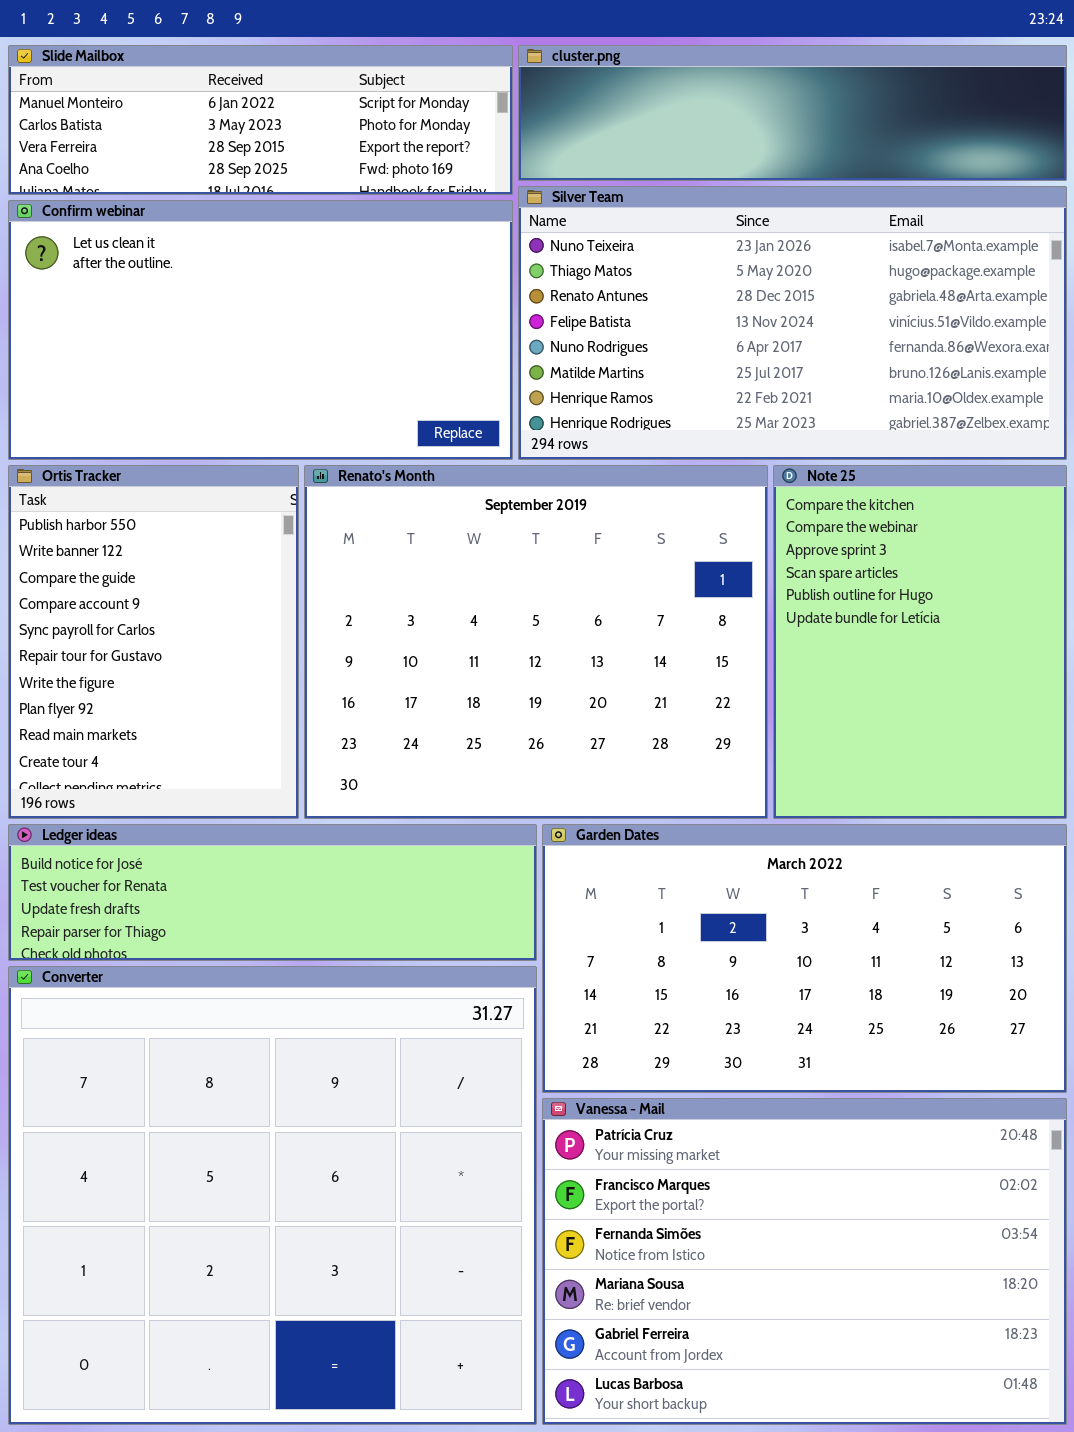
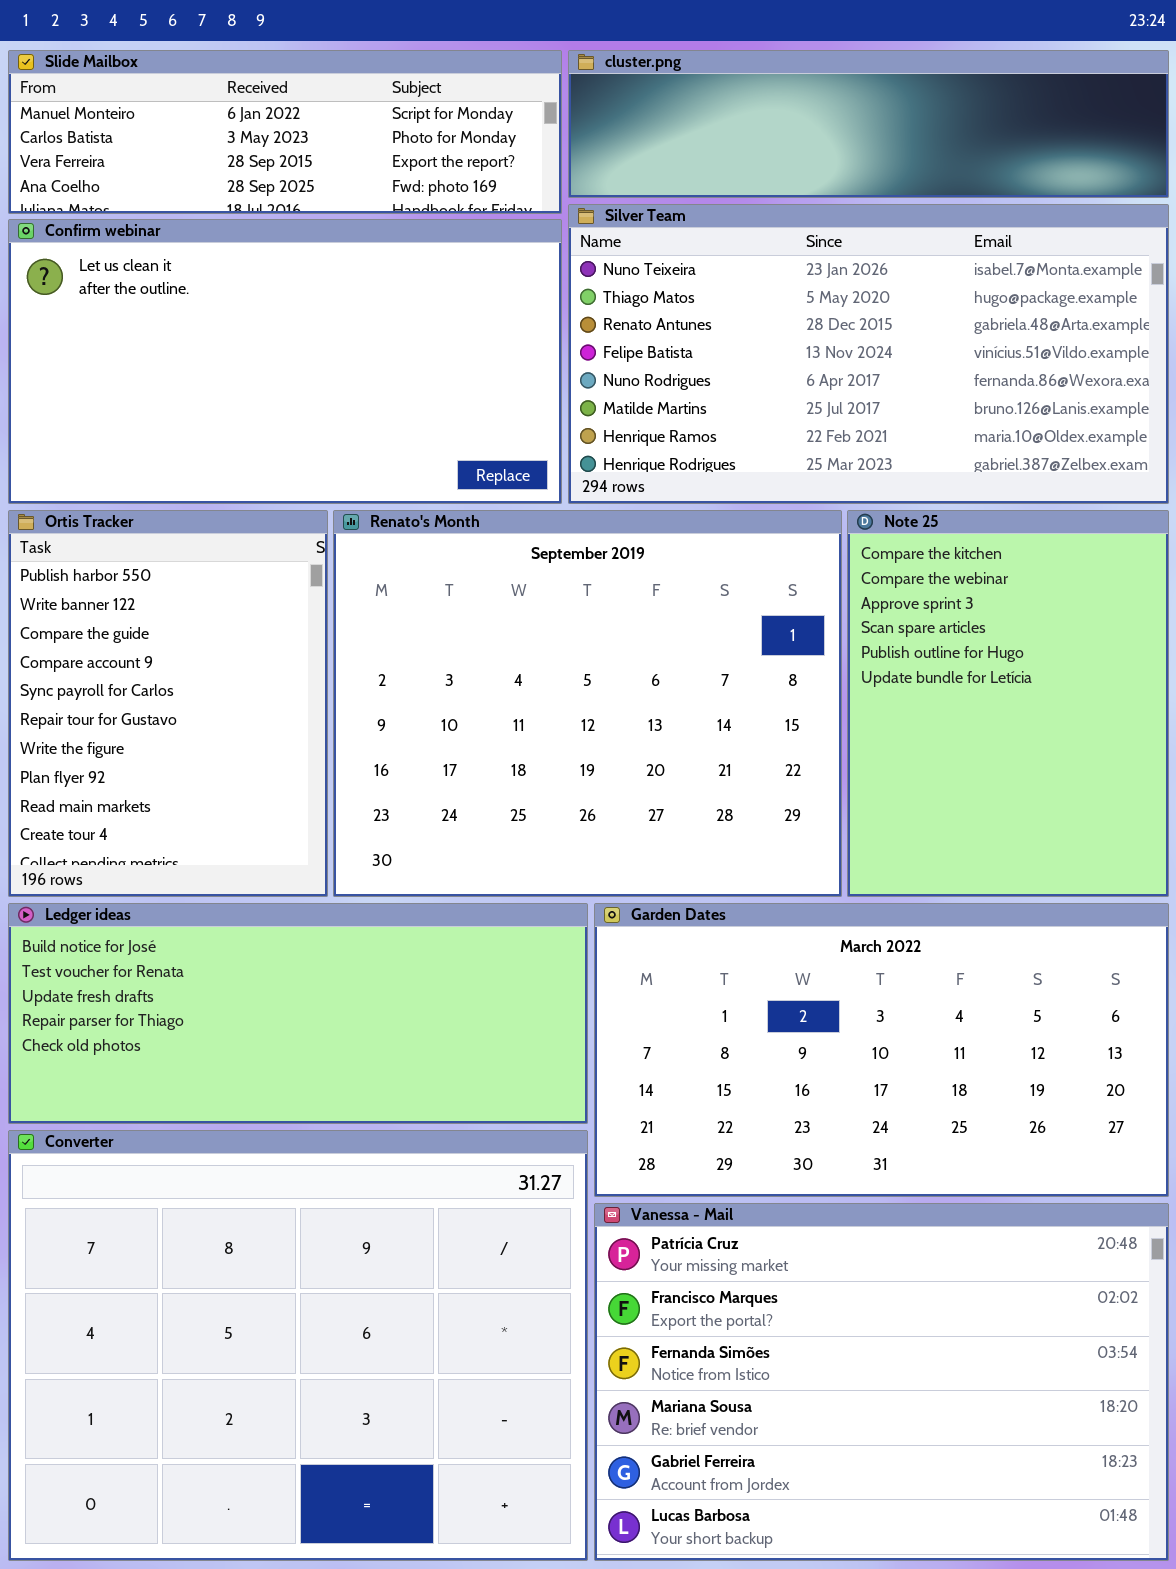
Ledger ideas: [8,824,537,961] -> [8,903,588,1124], resized
Converter: [8,966,537,1425] -> [8,1130,588,1561], resized

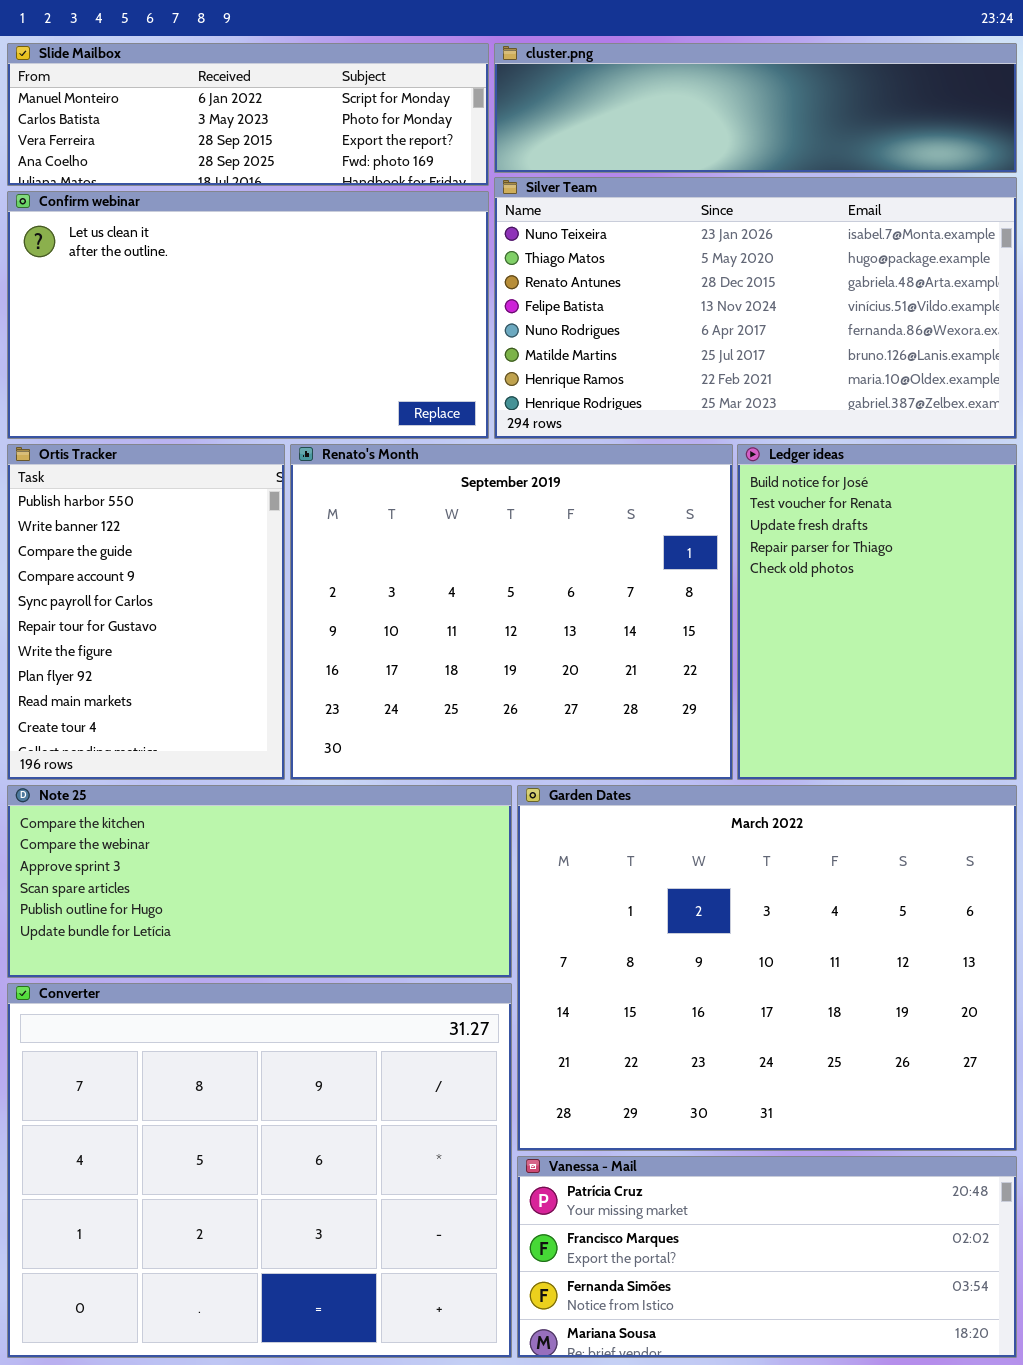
Note 25: [847,510,1169,897] -> [7,785,512,978], moved, resized
Ledger ideas: [8,903,588,1124] -> [737,444,1017,780], moved, resized
Garden Dates: [594,903,1169,1197] -> [517,785,1017,1151], resized
Vanessa - Mail: [594,1203,1169,1561] -> [517,1156,1017,1358], resized

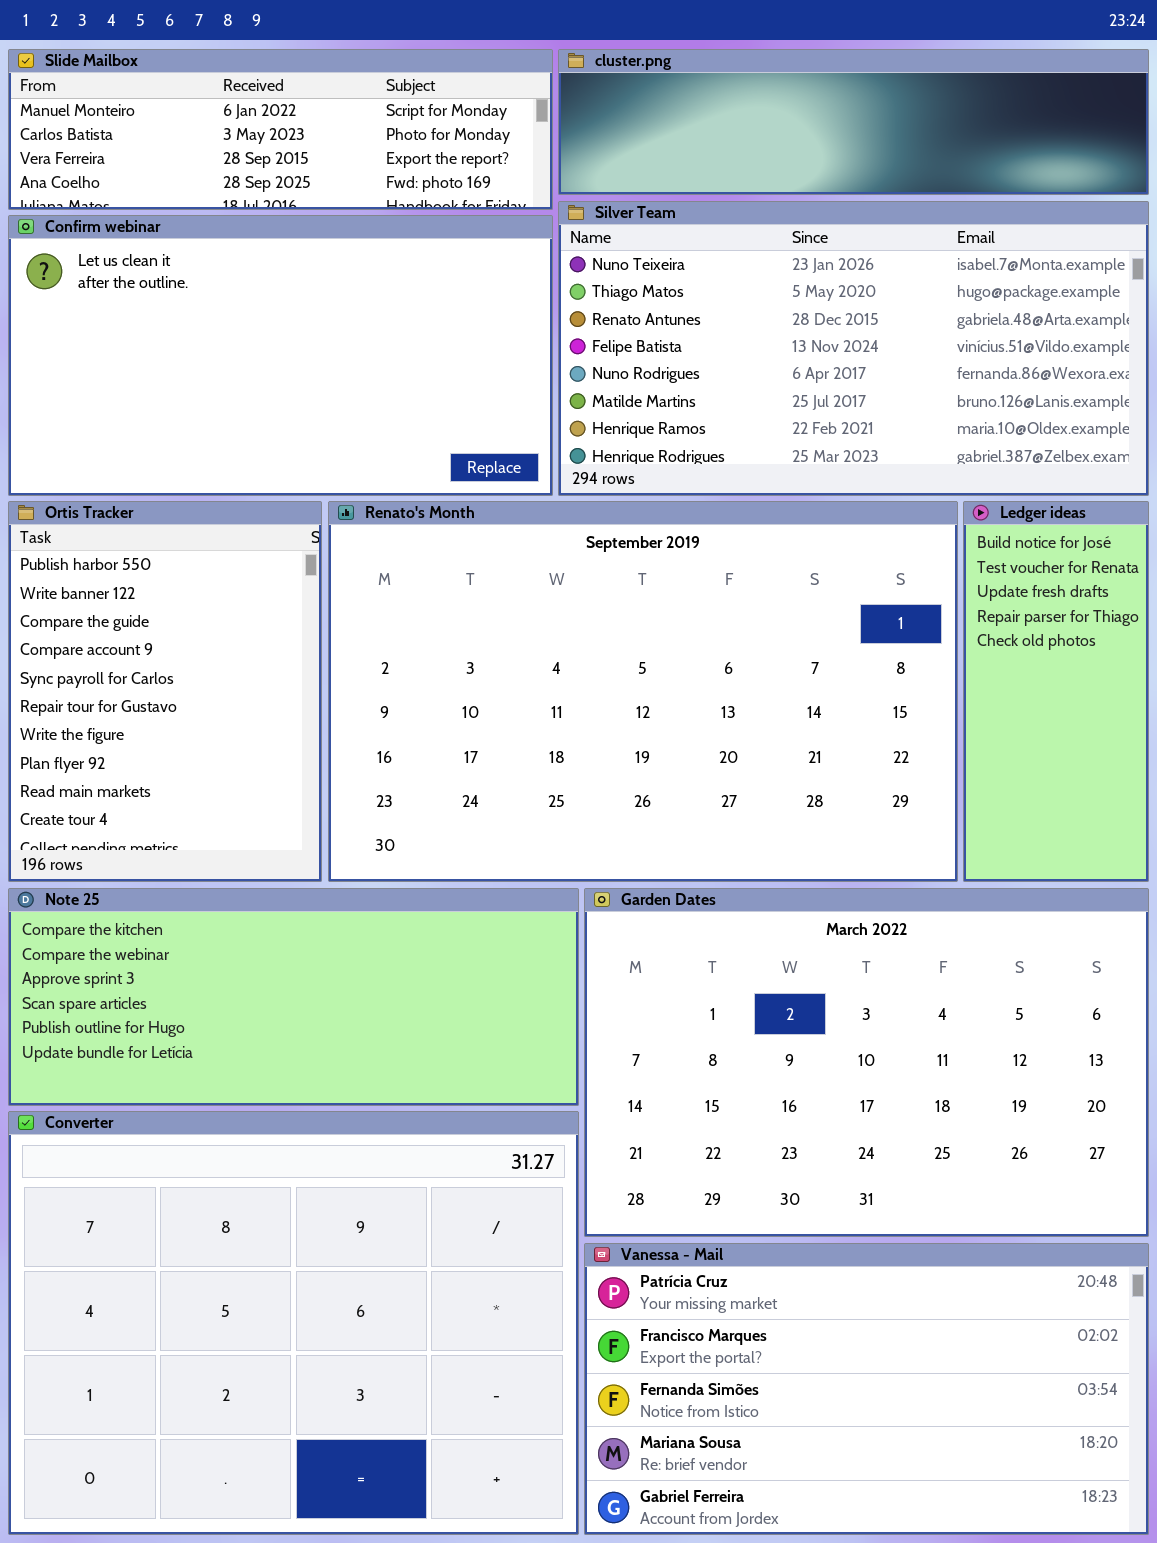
Renato's Month: [290,444,733,780] -> [328,501,958,882], resized
Ledger ideas: [737,444,1017,780] -> [963,501,1149,882], resized
Garden Dates: [517,785,1017,1151] -> [584,888,1149,1237], resized
Vanessa - Mail: [517,1156,1017,1358] -> [584,1243,1149,1535], resized

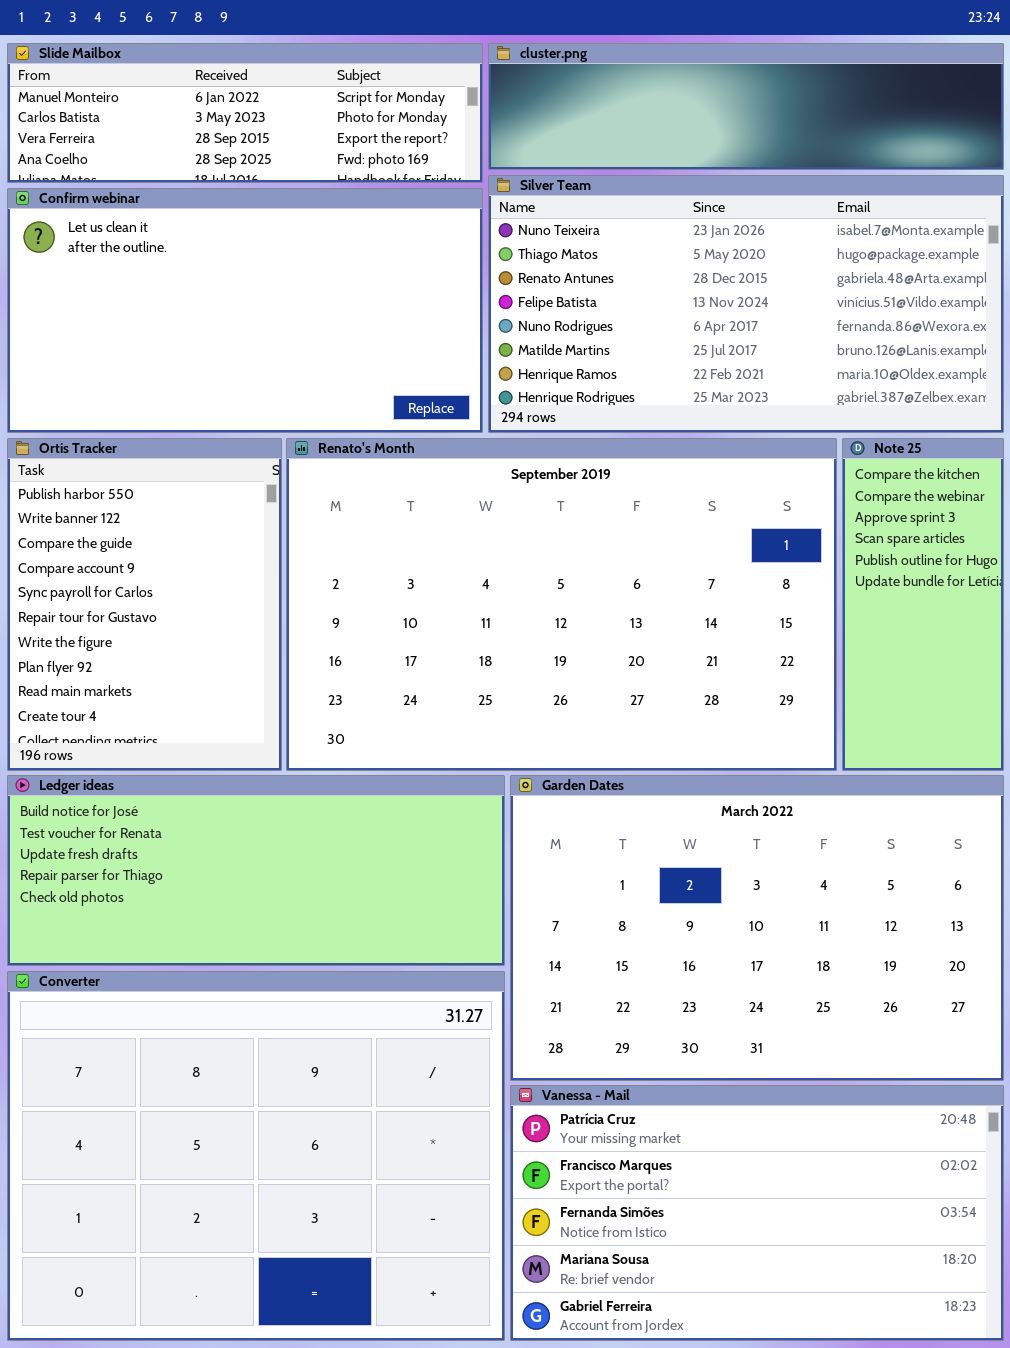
Ledger ideas: [963,501,1149,882] -> [7,775,505,966], moved, resized
Note 25: [8,888,579,1106] -> [842,438,1004,771], moved, resized

